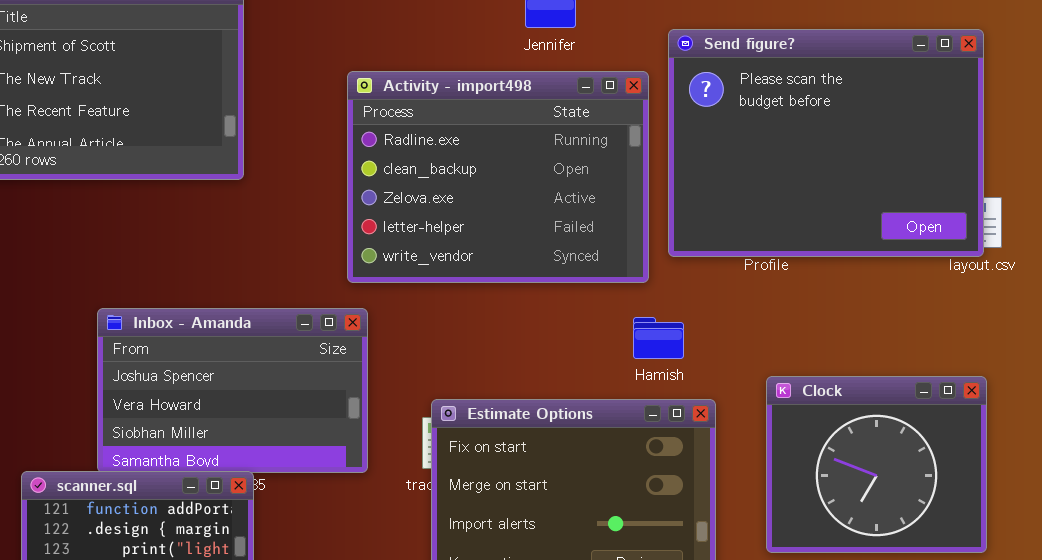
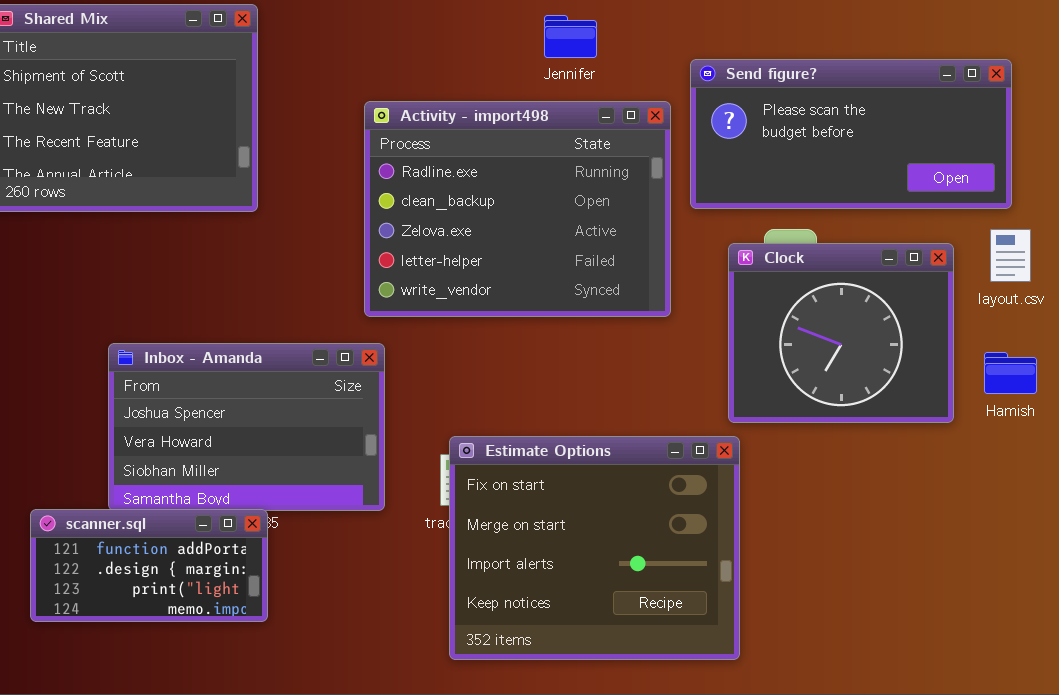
Send figure?: [668,29,984,257] -> [690,59,1012,209], resized
Hamish: [633,317,684,359] -> [984,352,1037,394], moved
Clock: [766,376,987,553] -> [728,243,954,423], moved

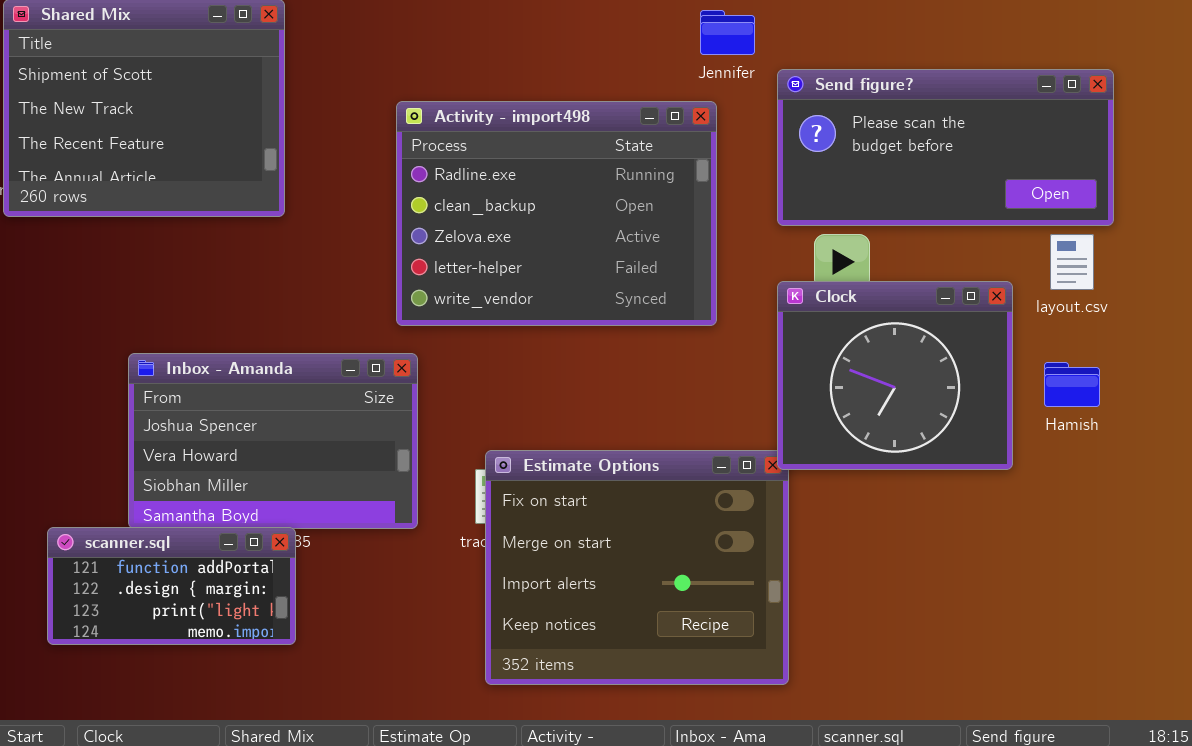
Jennifer: [544,15,597,58] -> [700,10,755,55], moved
Send figure?: [690,59,1012,209] -> [777,69,1114,226], moved
Clock: [728,243,954,423] -> [777,281,1013,470], moved

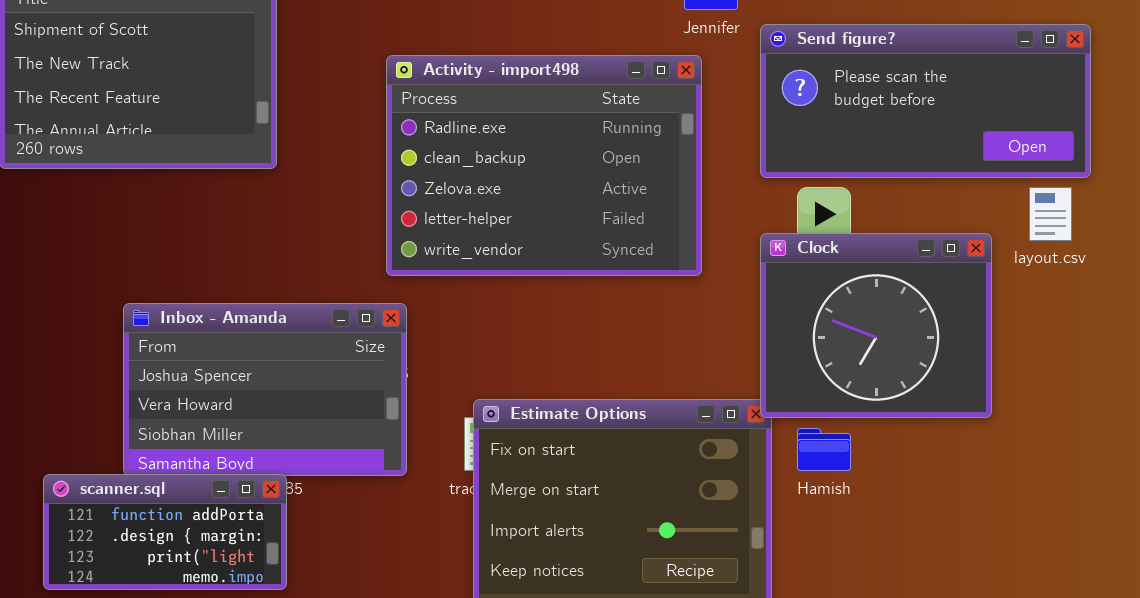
Hamish: [1044,362,1100,407] -> [797,428,851,471], moved

